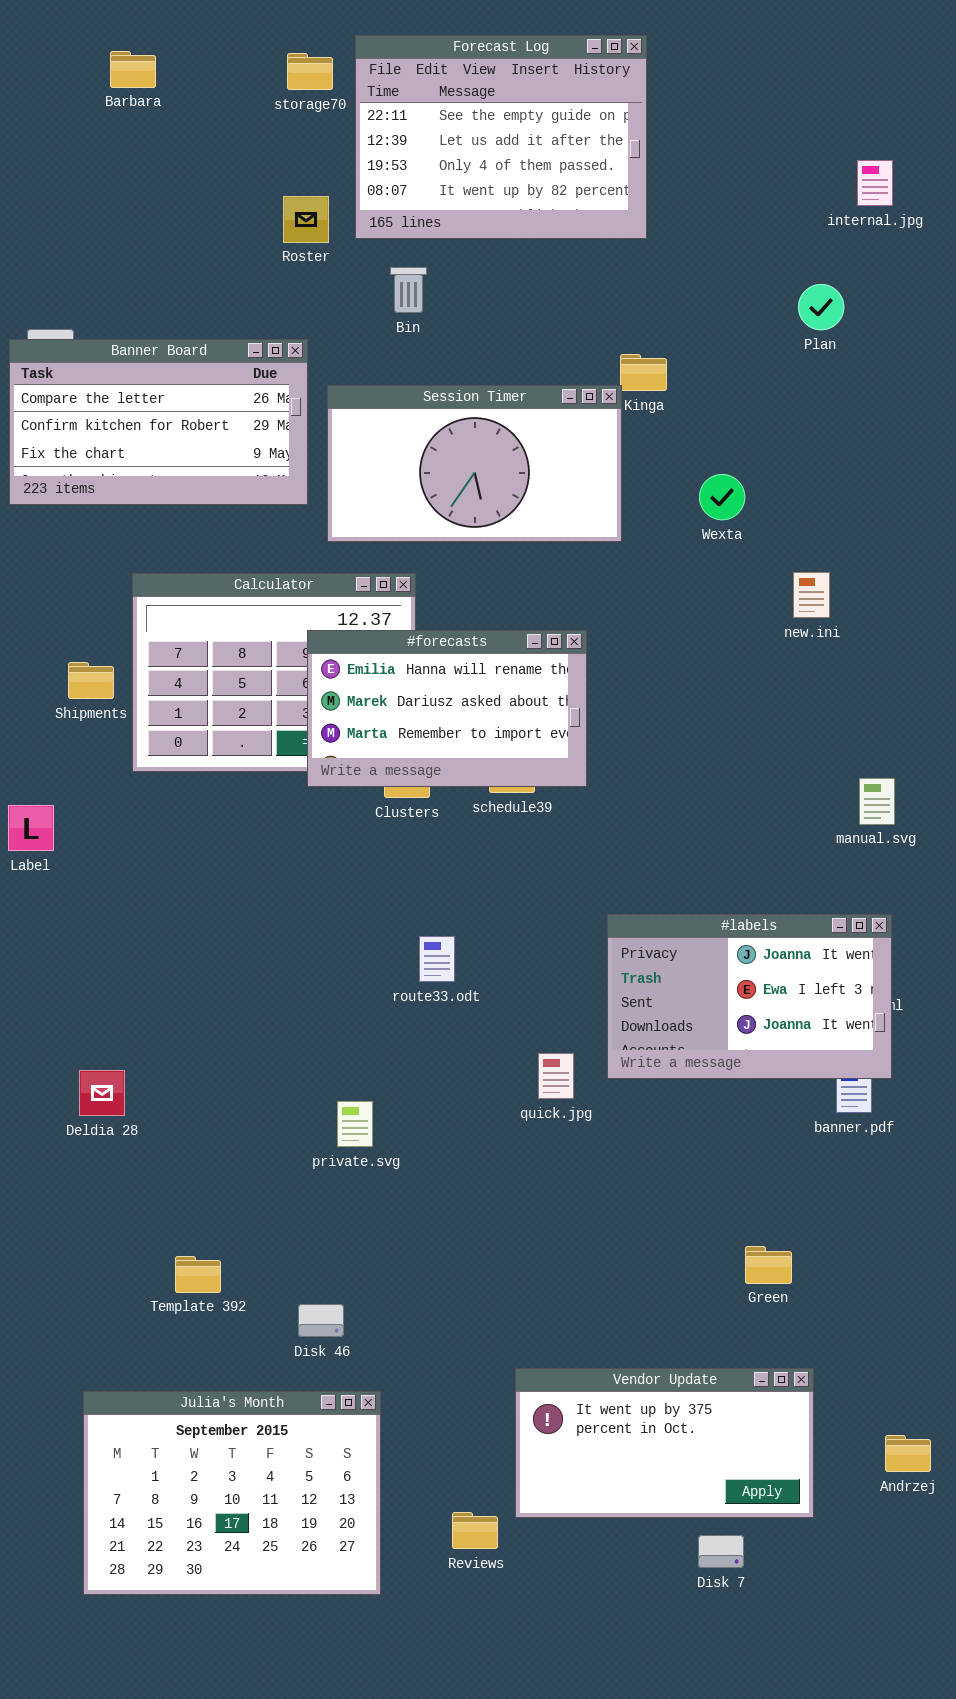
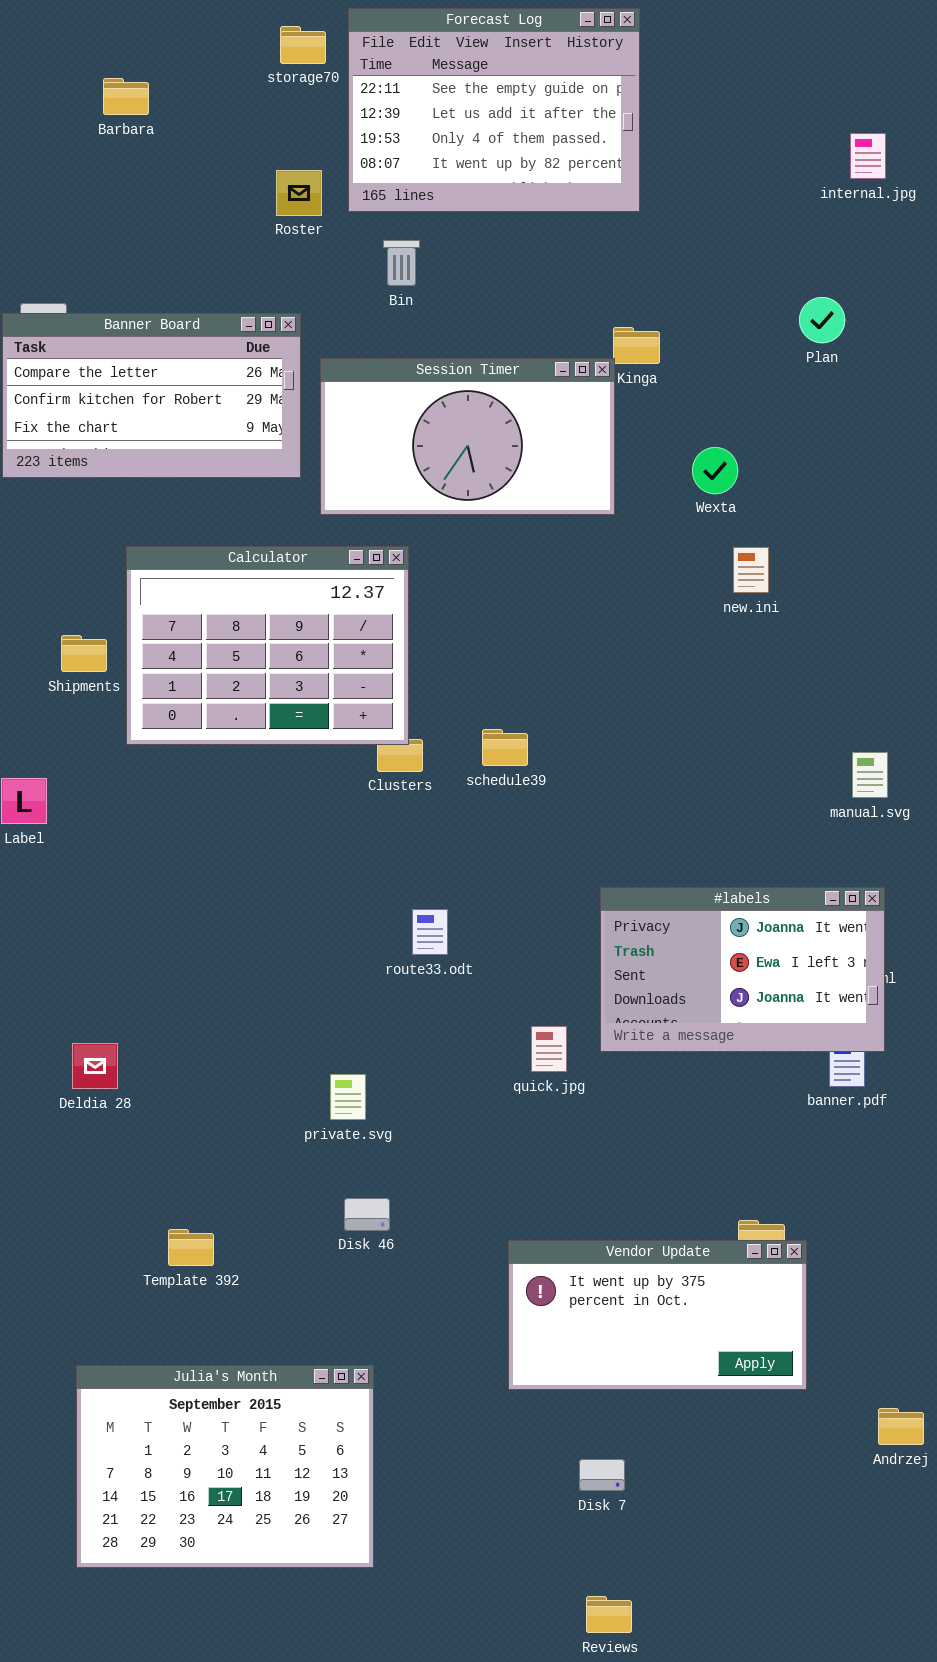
Barbara: [110,51,156,88] -> [103,78,149,115], moved
Plan: [798,284,844,330] -> [799,297,845,343], moved
new.ini: [793,572,830,618] -> [733,547,769,593], moved
#forecasts: [307,630,587,787] -> none, closed
Disk 46: [298,1304,344,1337] -> [344,1198,390,1231], moved
Vendor Update: [515,1368,814,1518] -> [508,1240,807,1390], moved
Reviews: [452,1512,498,1549] -> [586,1596,632,1633], moved
Disk 7: [698,1535,744,1568] -> [579,1459,625,1491], moved

